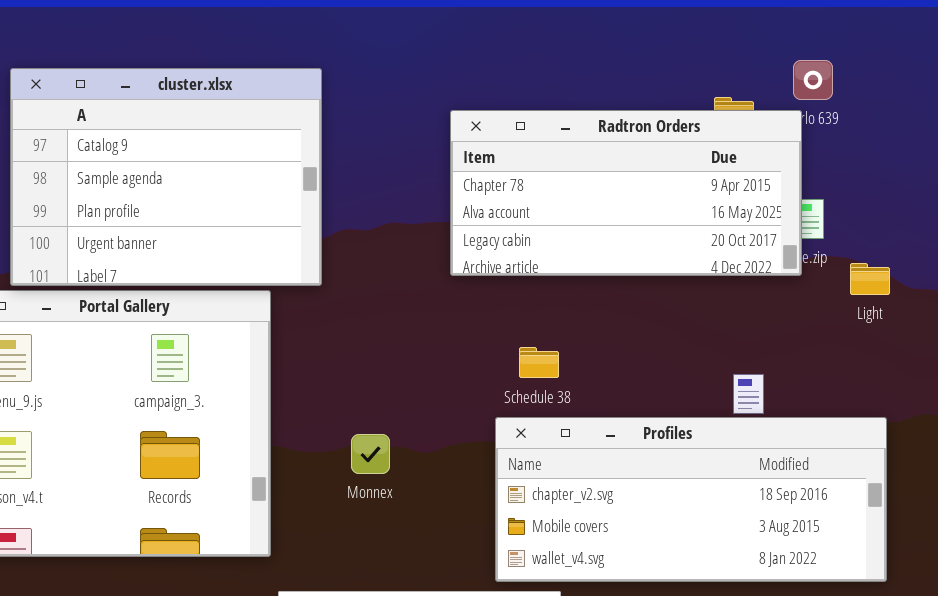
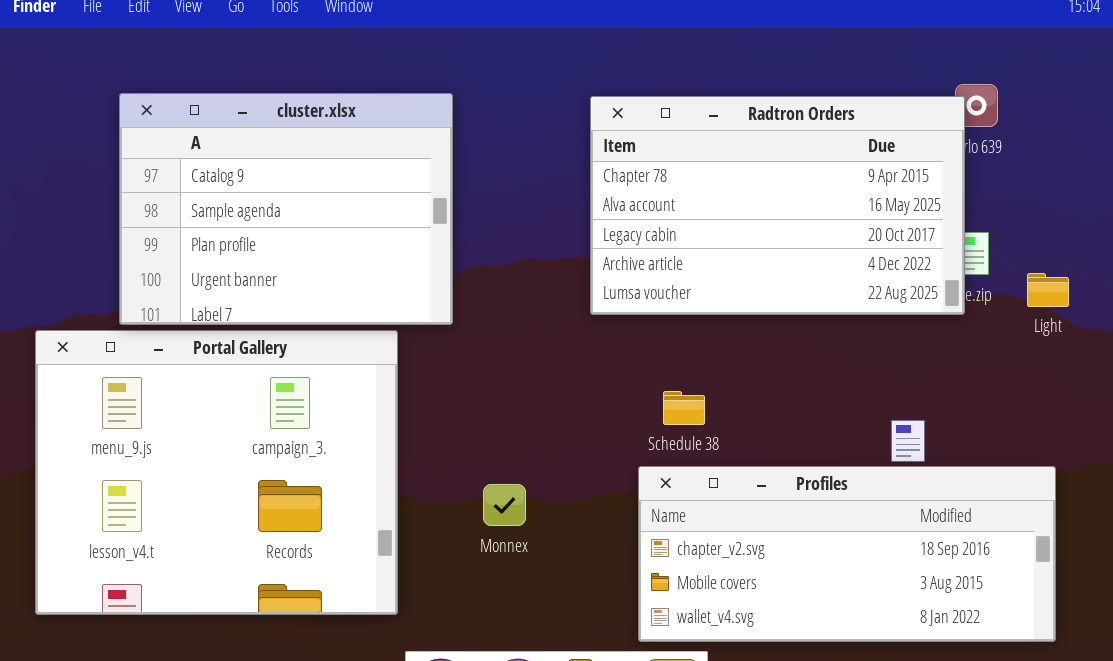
Radtron Orders: [450,110,802,276] -> [590,96,965,315], resized
Light: [850,263,890,295] -> [1027,273,1069,307], moved

